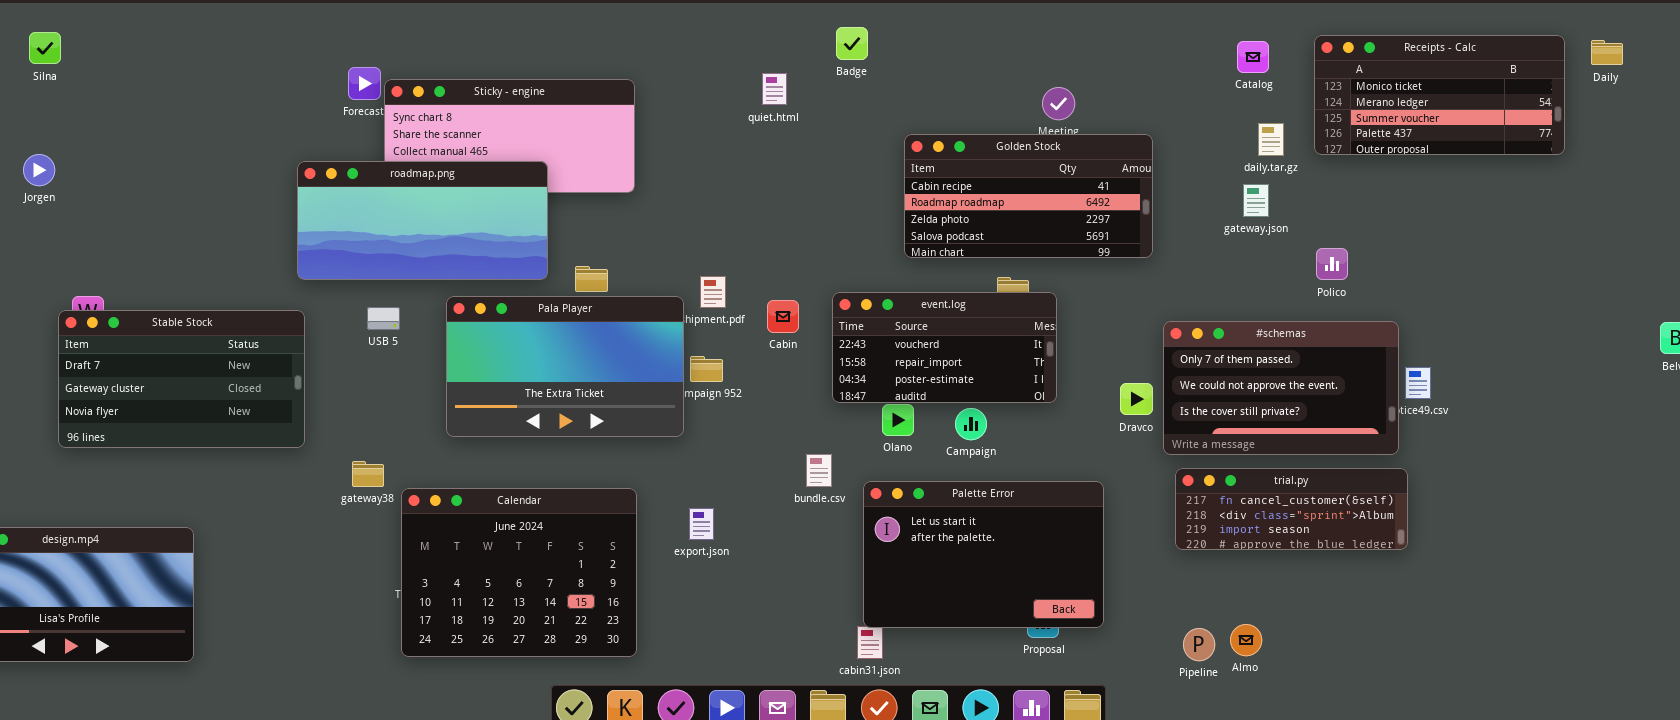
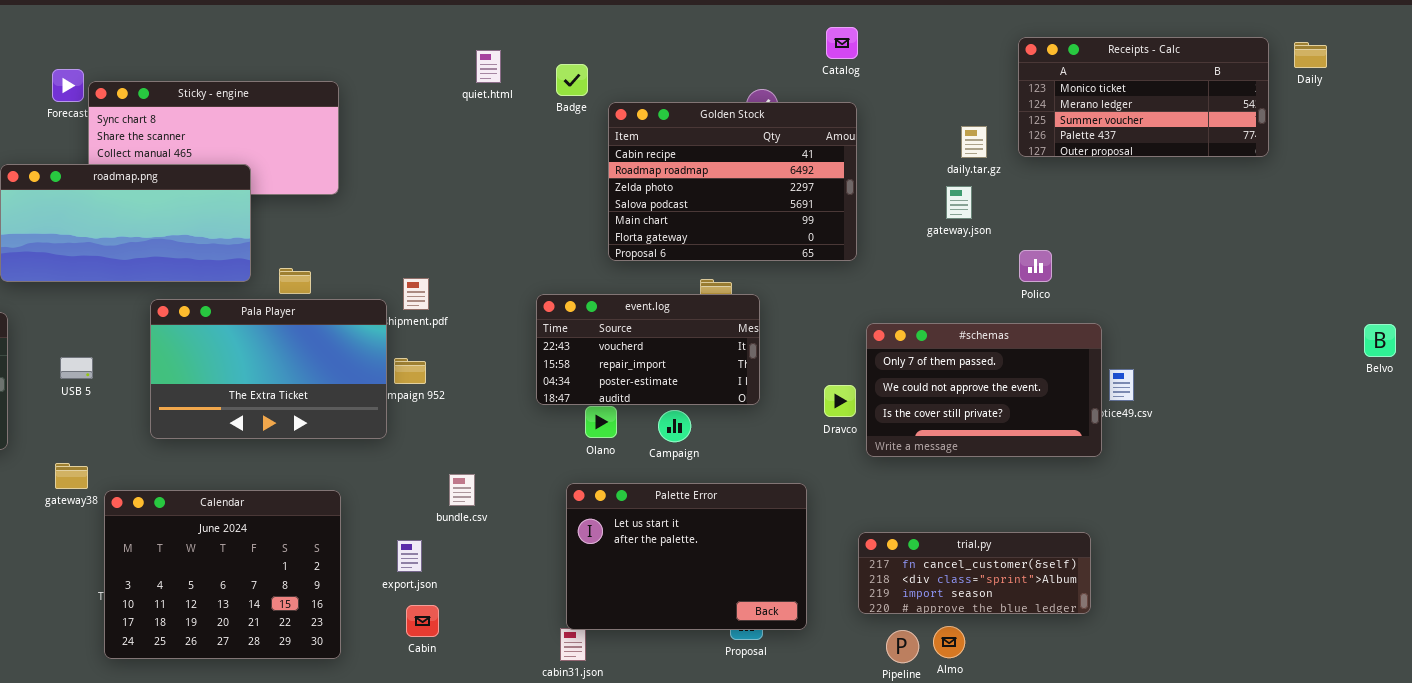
Badge: [836,27,868,60] -> [556,64,588,96], moved
Catalog: [1237,41,1269,73] -> [826,27,858,59], moved
quiet.html: [762,73,787,105] -> [476,50,501,83], moved
Golden Stock: [904,134,1153,258] -> [608,102,857,261], resized
Cabin: [767,300,799,333] -> [406,605,439,637], moved
USB 5: [367,307,400,330] -> [60,357,93,379], moved
bundle.csv: [806,454,832,487] -> [449,474,475,506], moved
trial.py: [1175,468,1408,550] -> [858,532,1091,614], moved
export.json: [689,508,714,540] -> [397,540,422,572], moved

